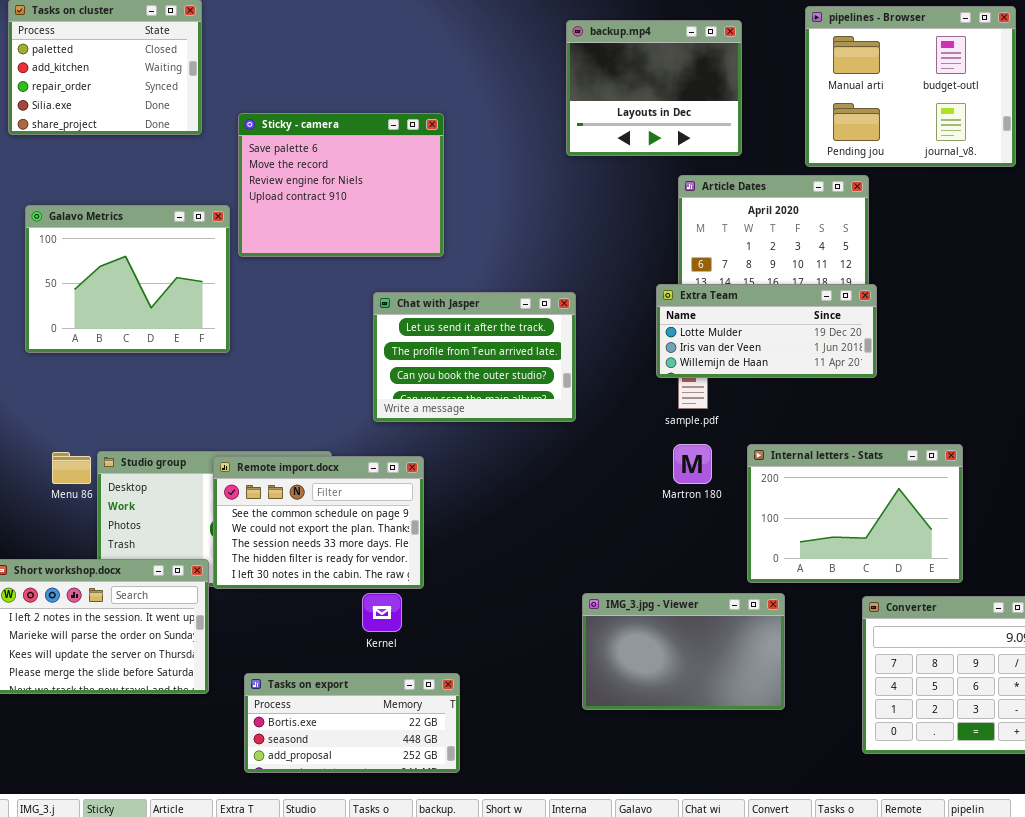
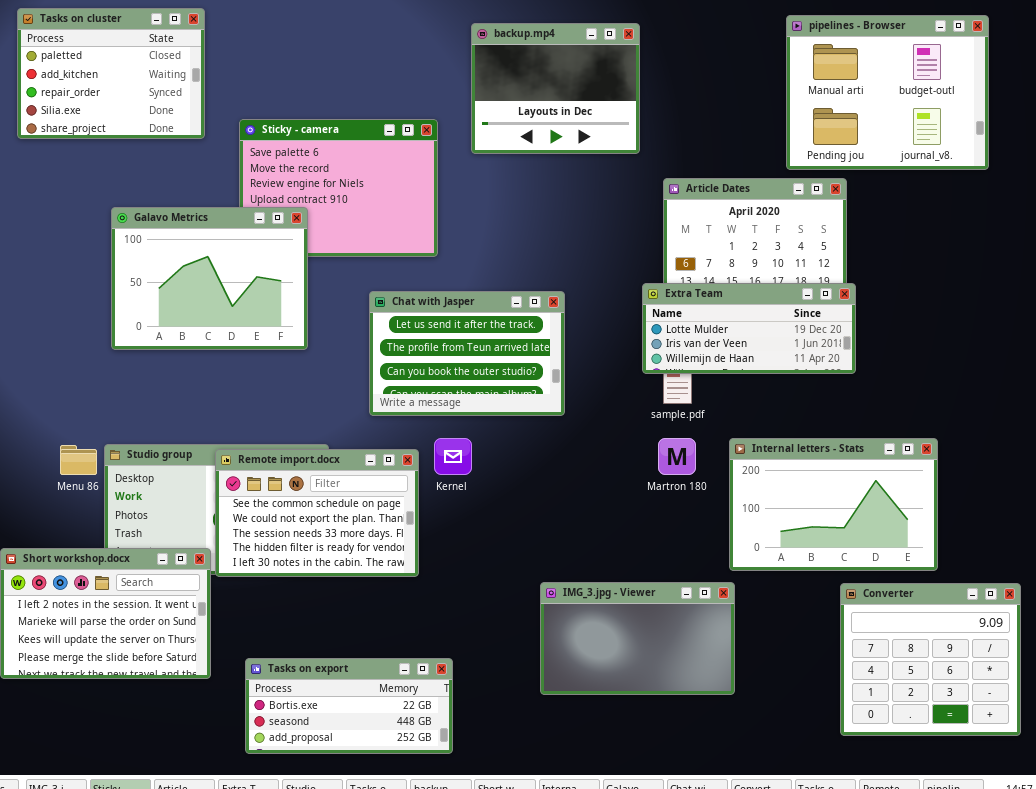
backup.mp4: [566,20,742,156] -> [471,23,640,154], moved
Galavo Metrics: [25,205,230,353] -> [111,207,308,350], moved
IMG_3.jpg - Viewer: [582,593,785,710] -> [540,582,735,695], moved
Kernel: [362,593,402,632] -> [434,438,472,475], moved

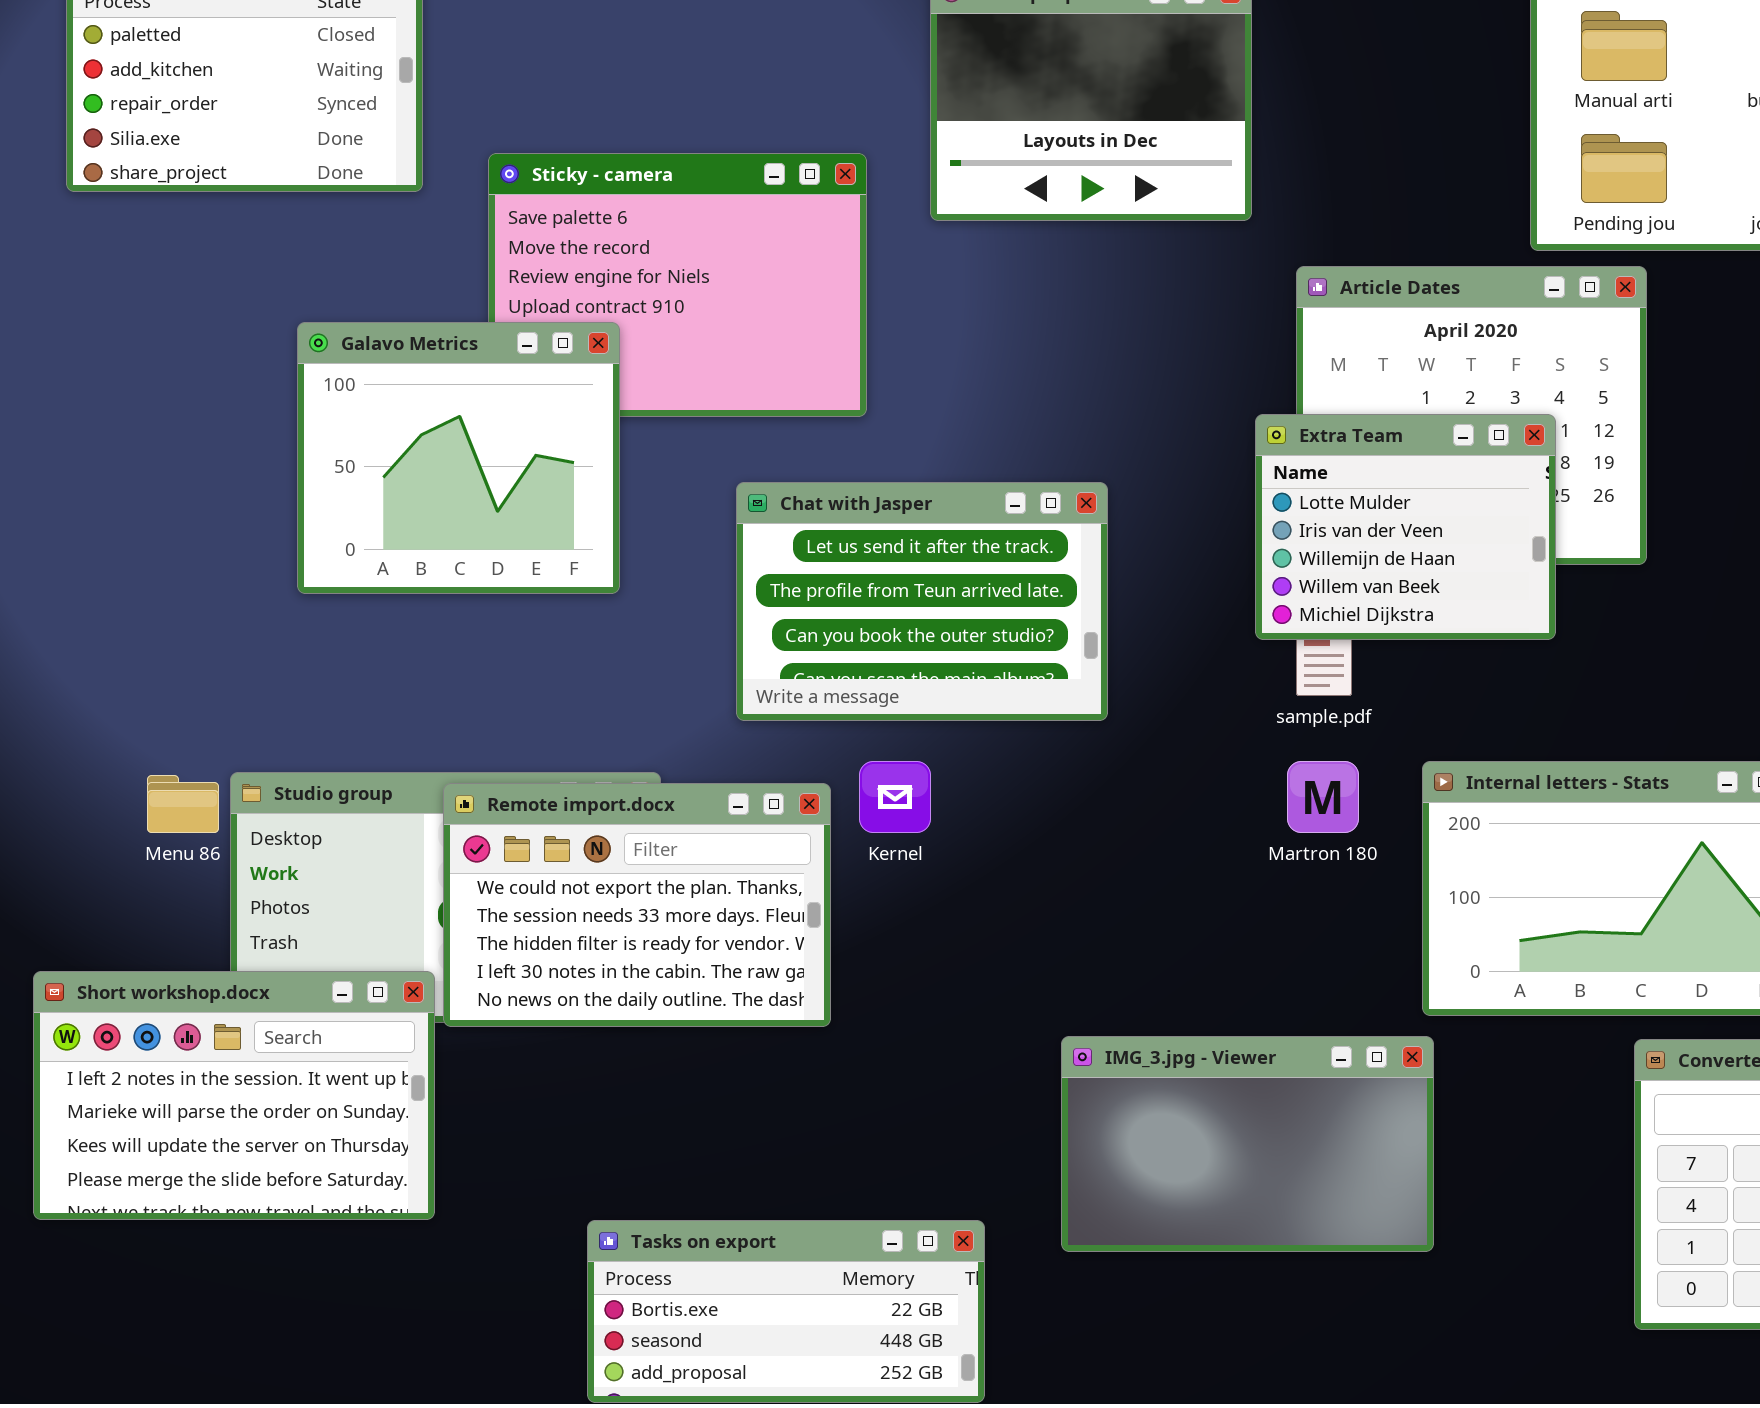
Galavo Metrics: [111,207,308,350] -> [297,322,620,594], resized
Extra Team: [642,283,856,374] -> [1255,414,1556,640], resized
Remote import.docx: [215,449,419,577] -> [443,783,831,1027], scrolled down 1 row
Tasks on export: [245,658,453,754] -> [587,1220,985,1403], moved

